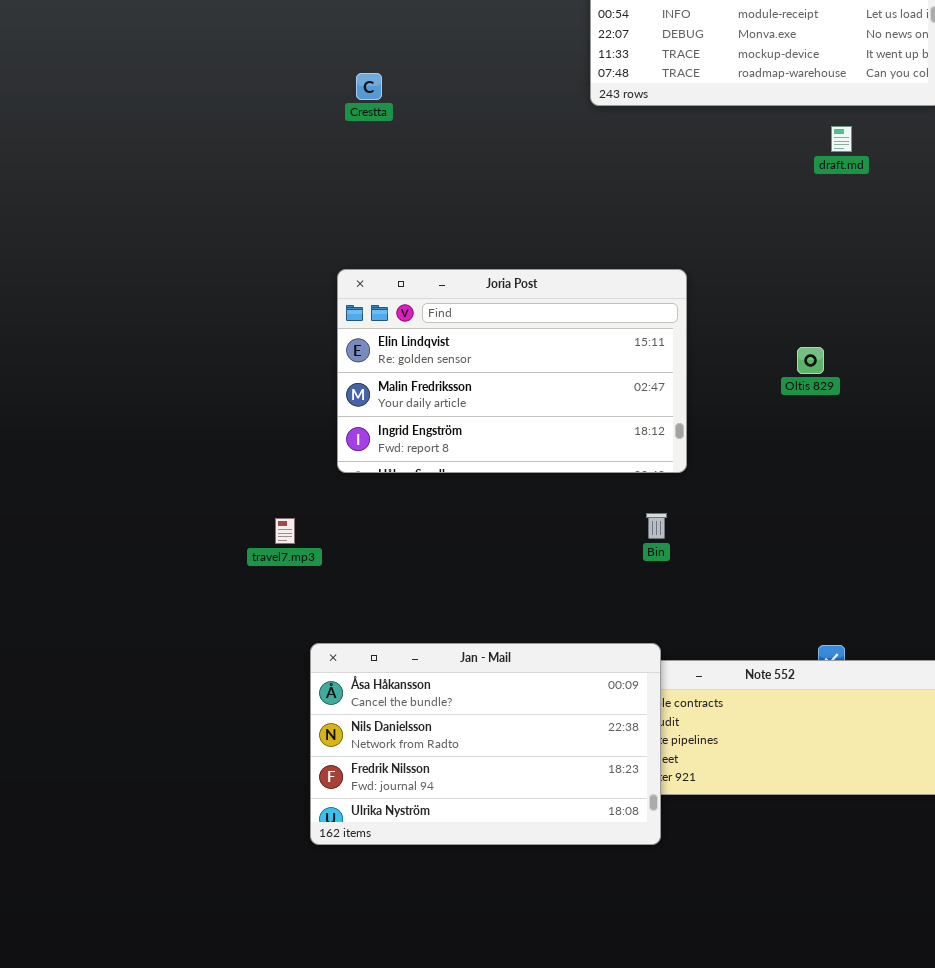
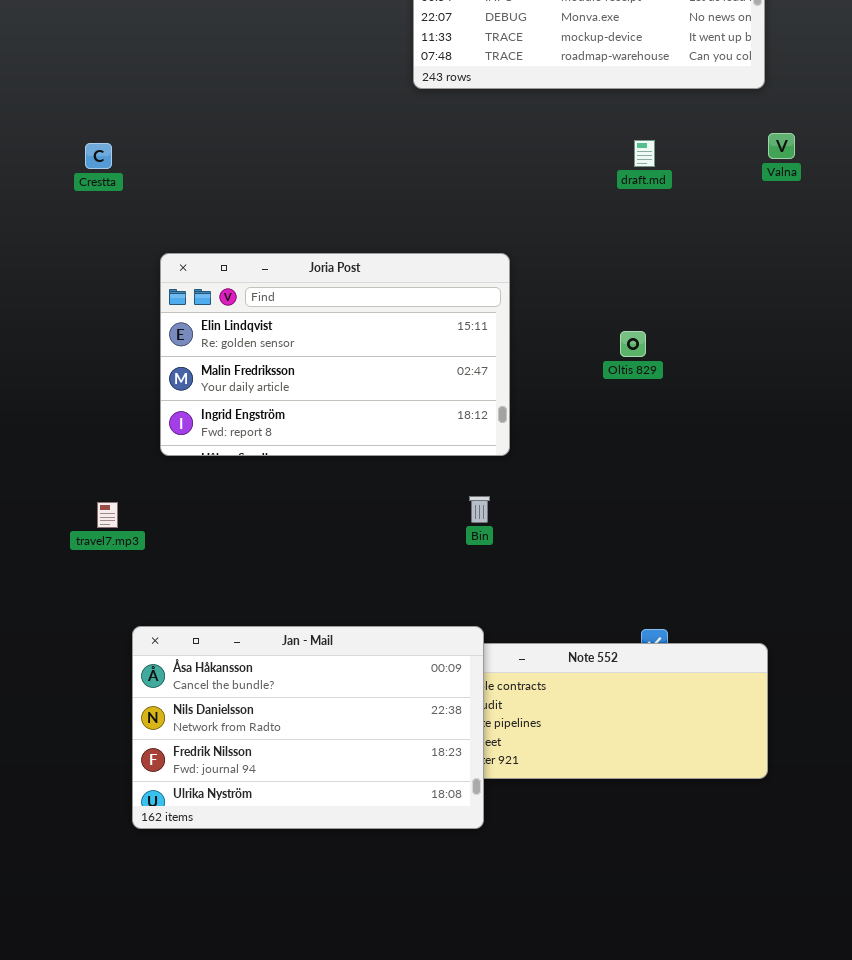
Crestta: [356,73,382,100] -> [85,143,112,169], moved
draft.md: [831,126,852,152] -> [634,140,655,167], moved

